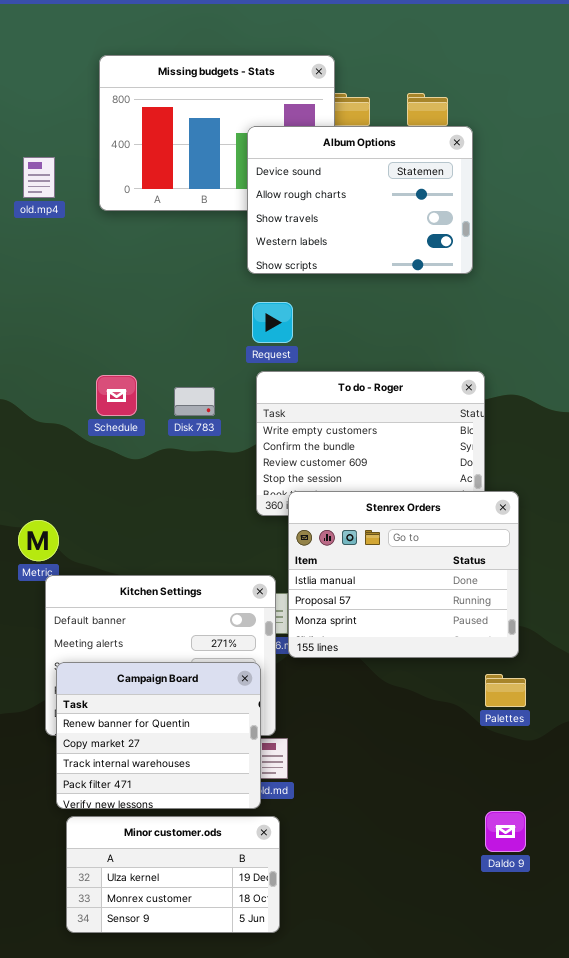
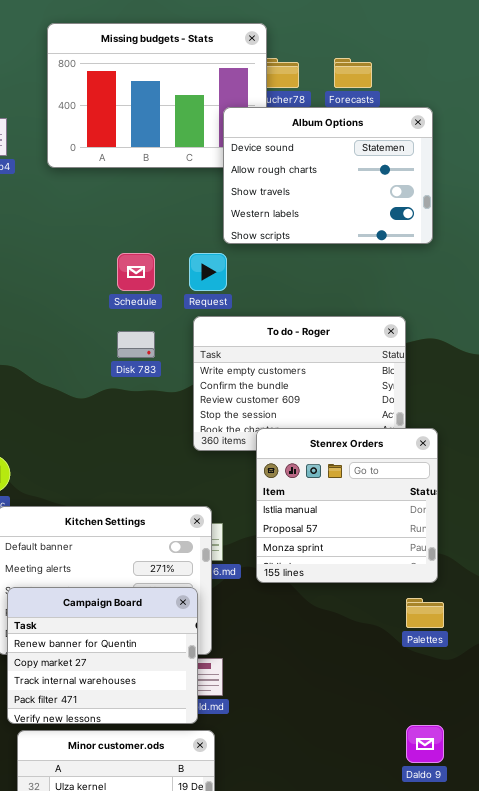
Album Options: [247,126,473,274] -> [223,107,433,244], moved
Schedule: [96,375,137,416] -> [117,253,155,291], moved
Stenrex Orders: [288,491,519,658] -> [256,428,438,583], resized

